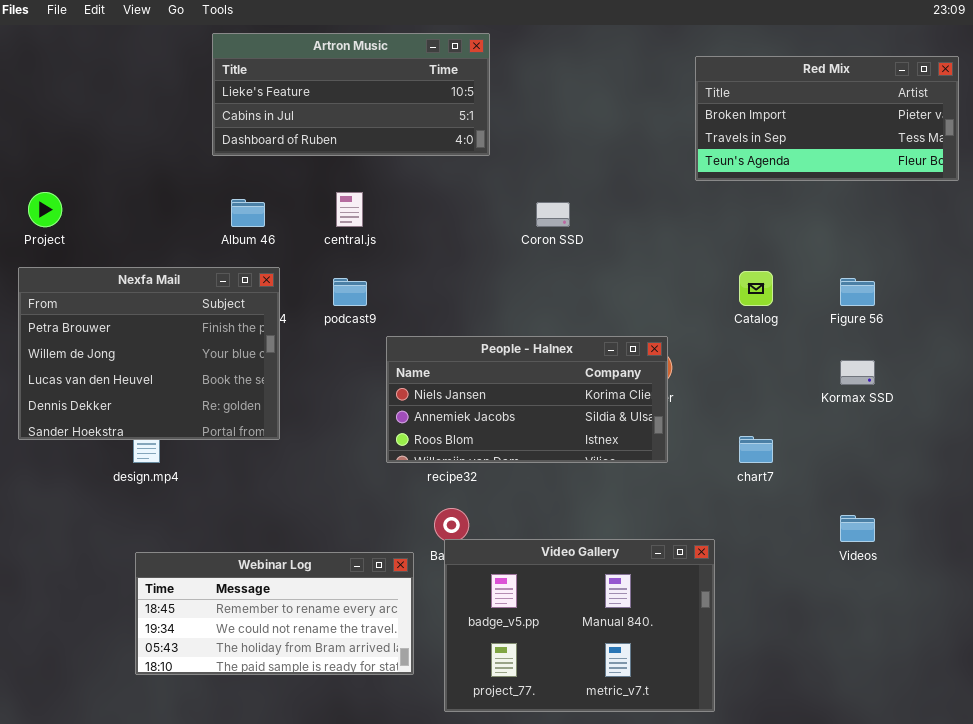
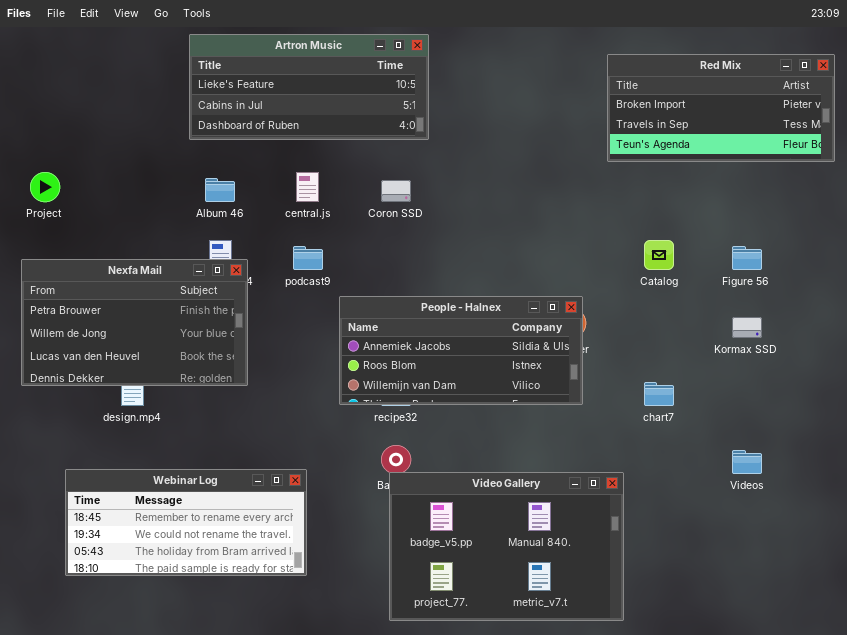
Coron SSD: [536,202,570,227] -> [381,180,411,202], moved
Nexfa Mail: [18,267,280,440] -> [21,259,248,386], resized
People - Halnex: [386,336,668,463] -> [339,296,583,405], scrolled down 1 row
Webinar Log: [135,552,414,675] -> [65,469,307,576], moved

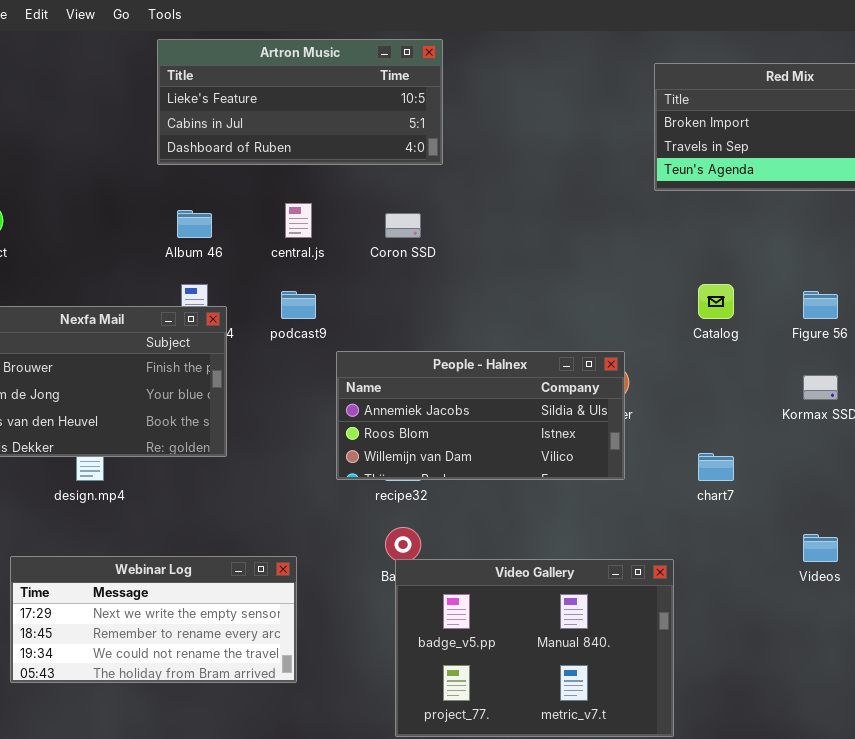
Webinar Log: [65,469,307,576] -> [10,556,297,683], scrolled up 1 row

